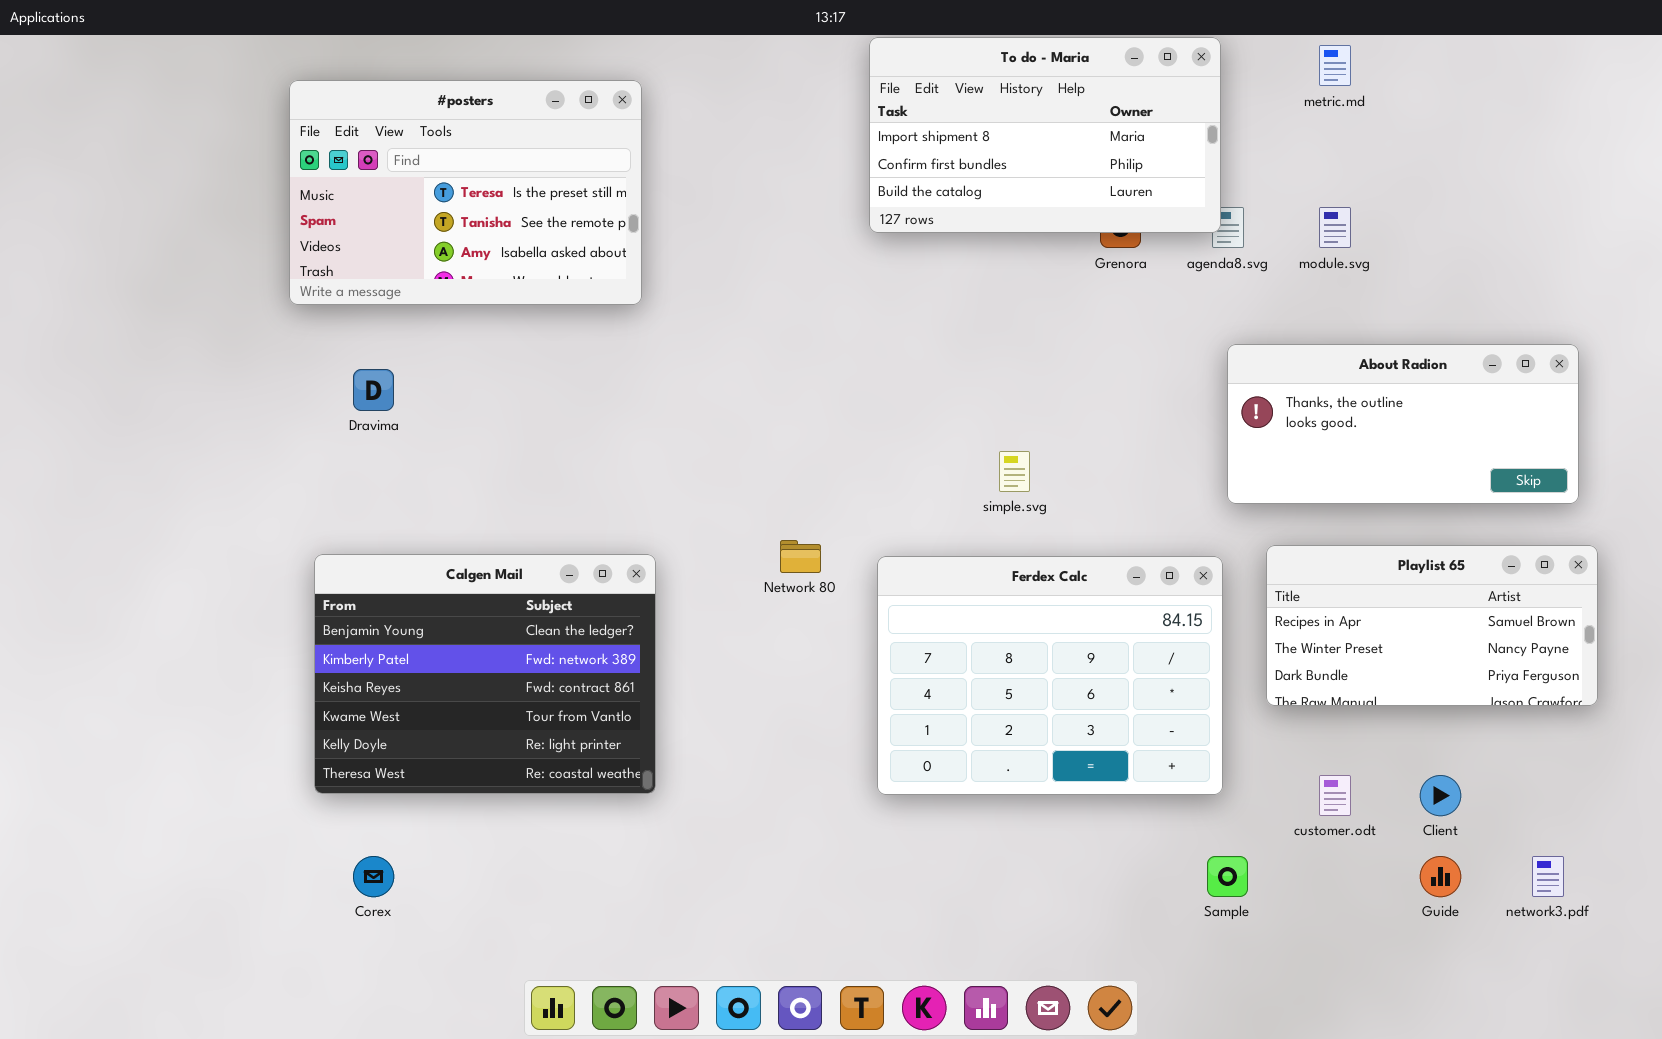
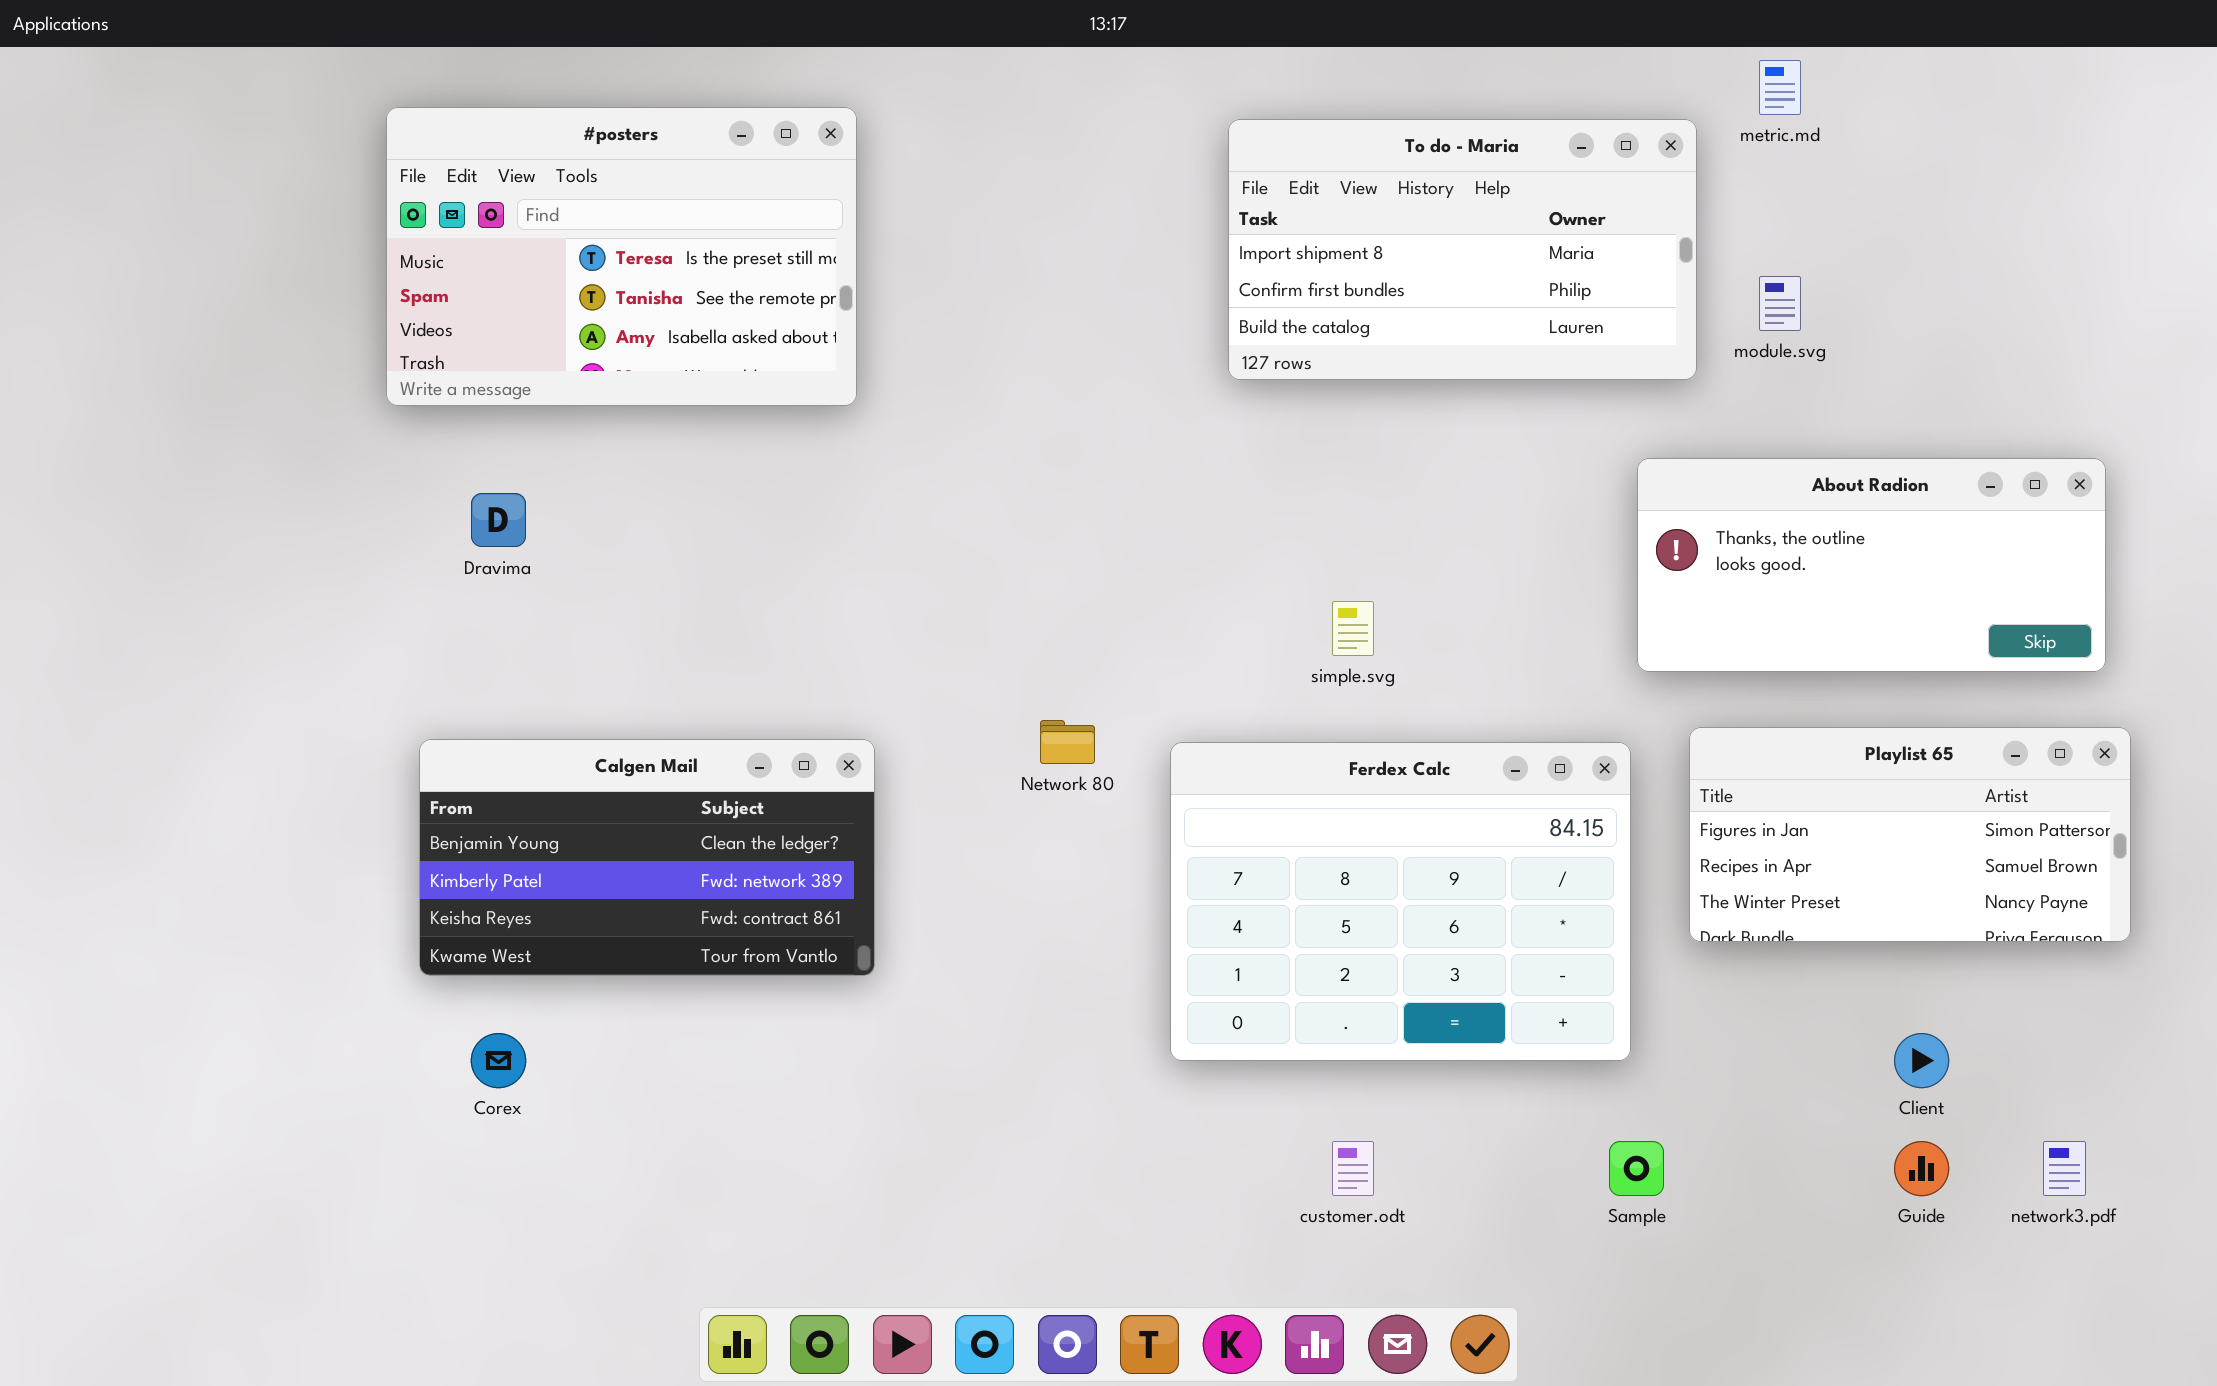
To do - Maria: [869,37,1221,233] -> [1228,119,1697,380], moved
Playlist 65: [1266,545,1598,706] -> [1689,727,2131,942], scrolled up 1 row
Calgen Mail: [314,554,656,794] -> [419,739,875,976], resized
customer.odt: [1319,775,1351,816] -> [1332,1141,1374,1196], moved
Corex: [353,856,394,897] -> [471,1033,526,1088], moved

